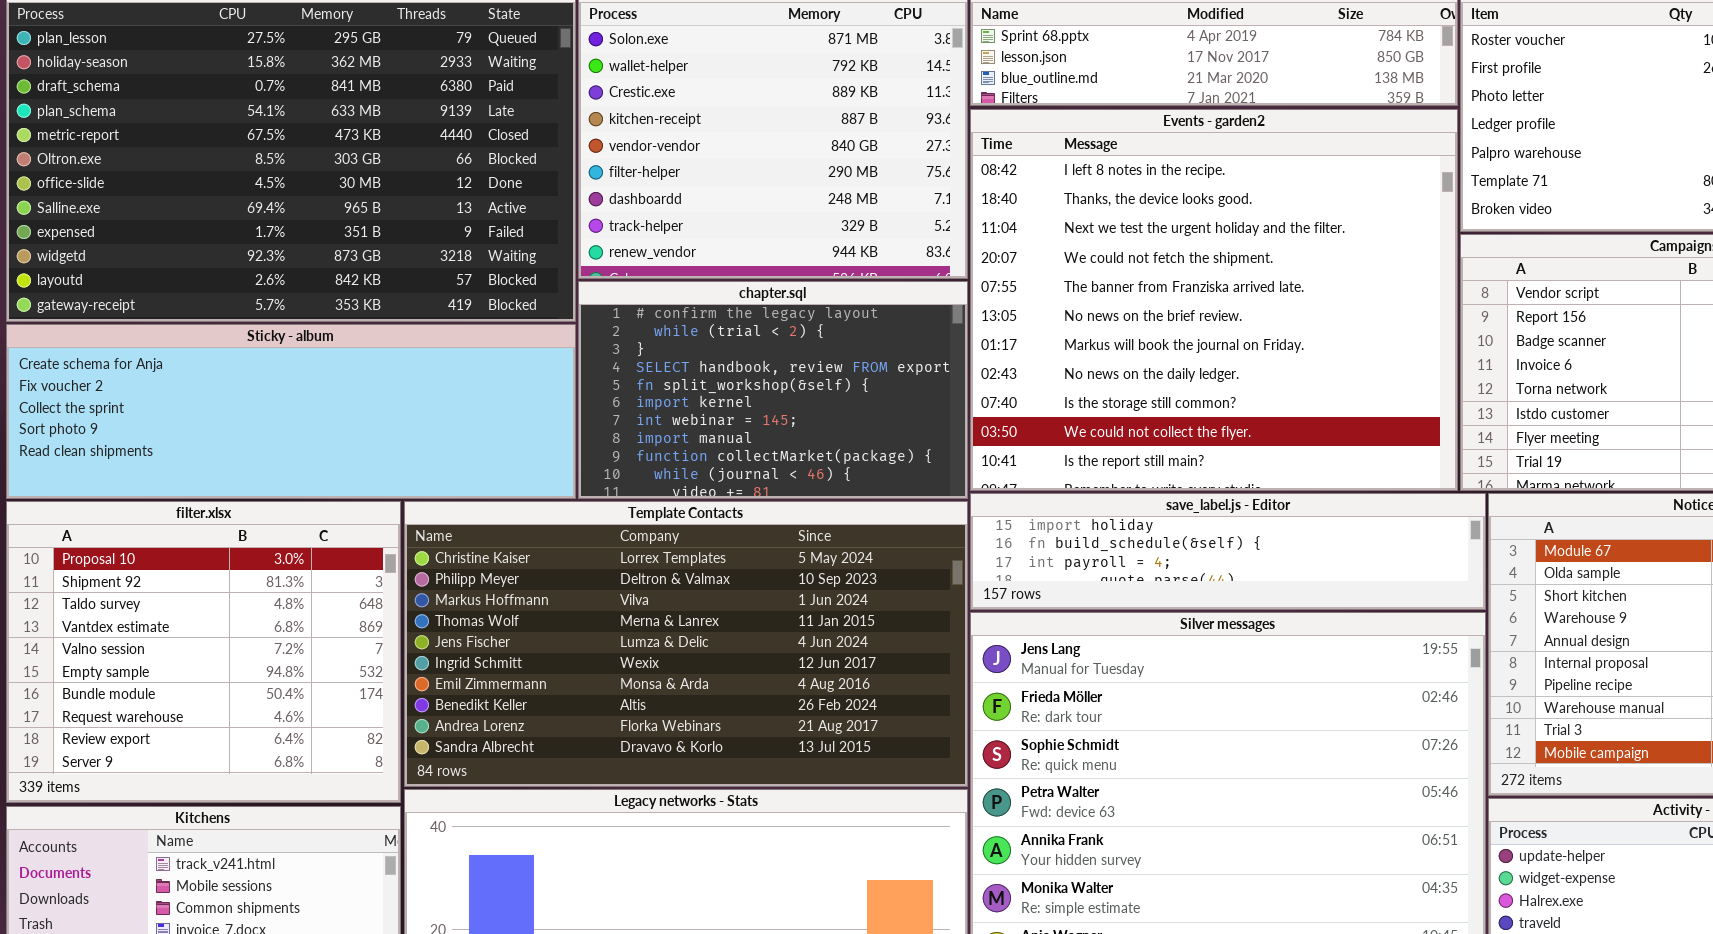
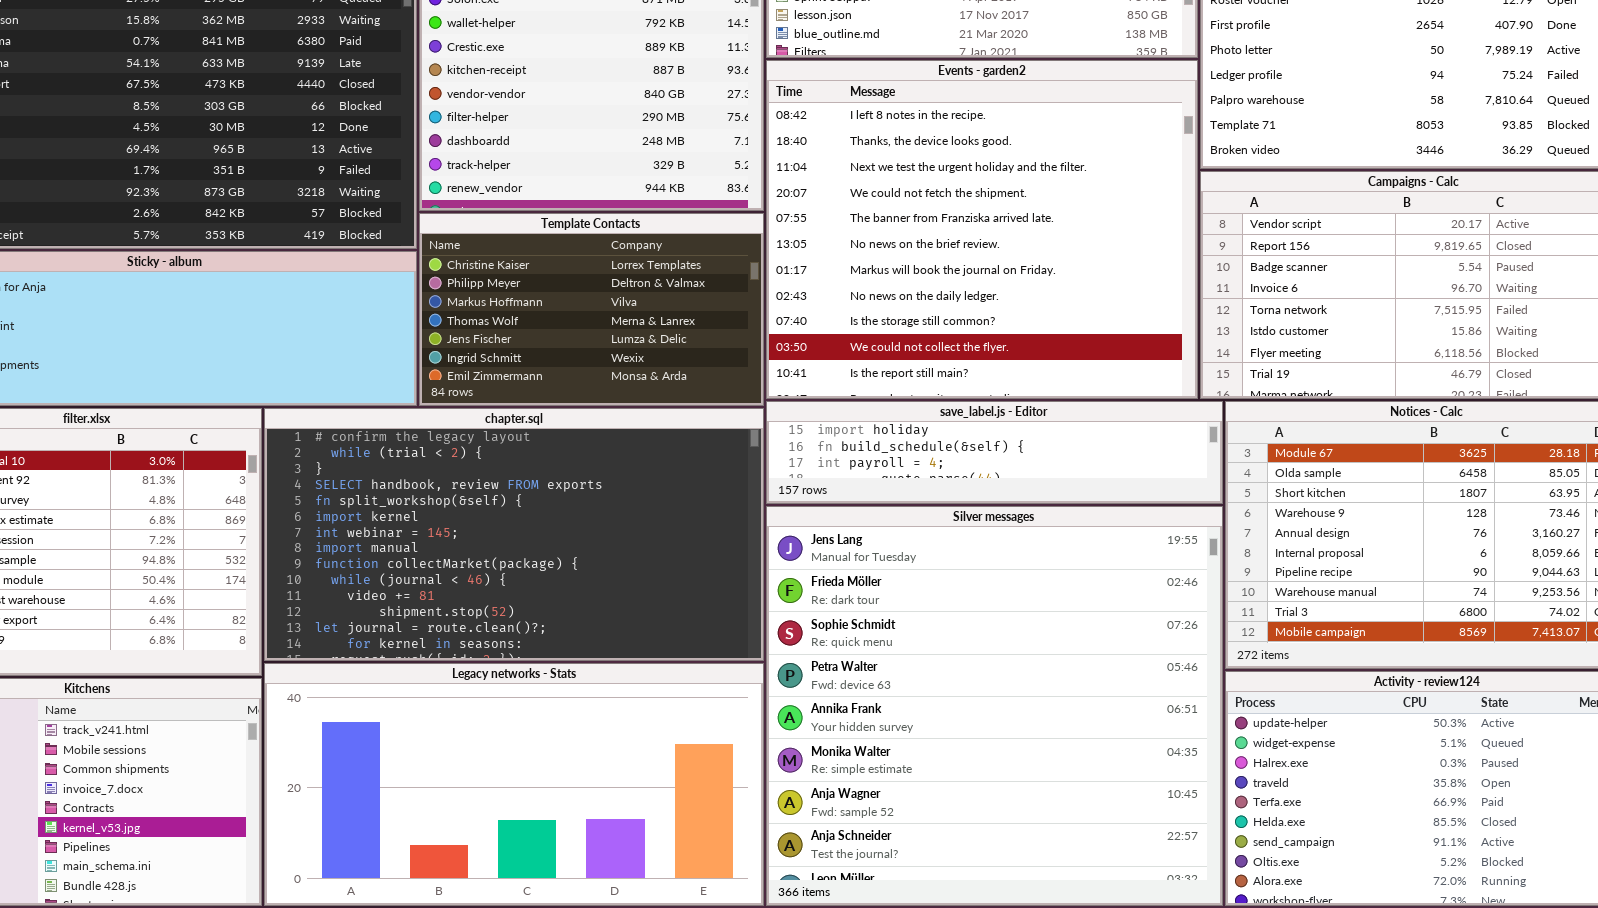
chapter.sql: [578,281,968,499] -> [264,408,764,661], moved, resized
Template Contacts: [404,501,968,787] -> [419,213,764,406], moved, resized

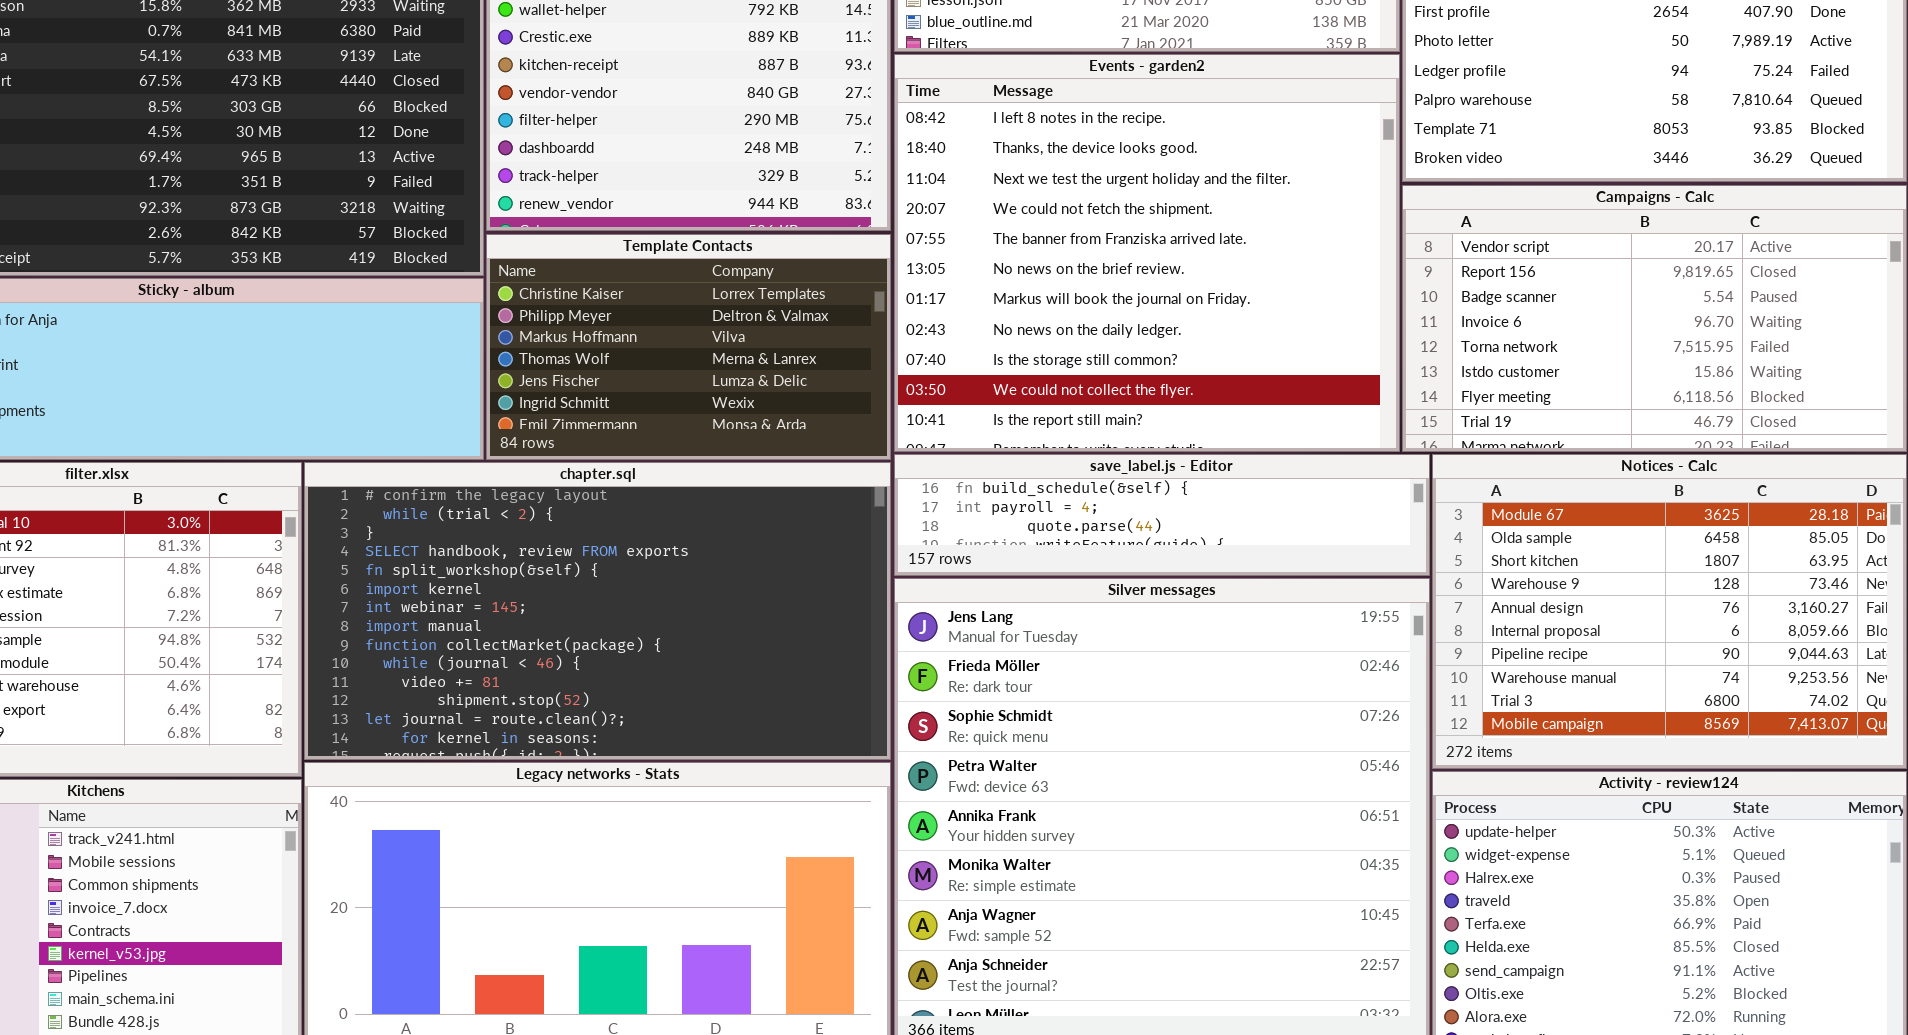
save_label.js - Editor: [766,401,1223,504] -> [894,454,1430,576], scrolled down 1 row

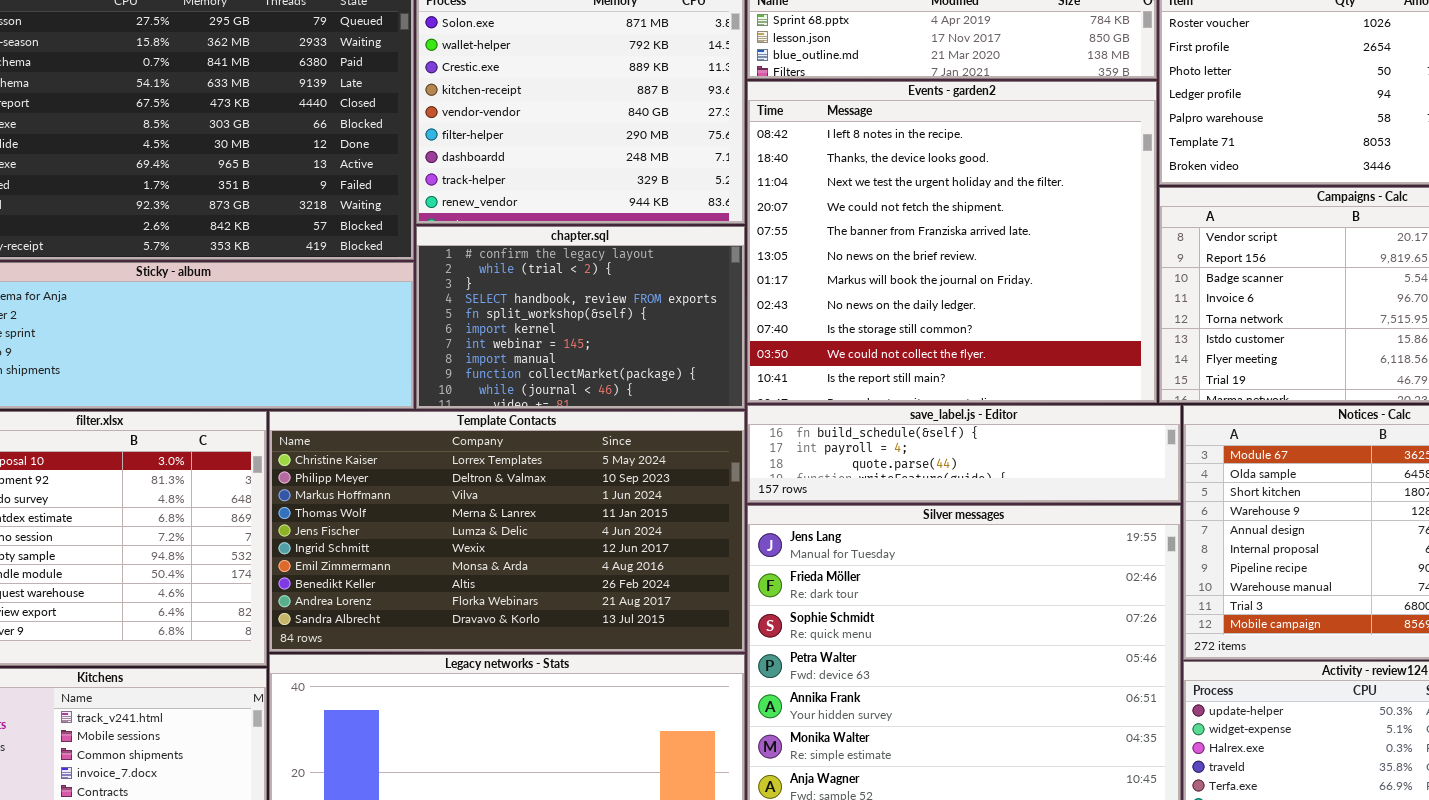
Template Contacts: [486,234,891,460] -> [269,411,745,652], moved, resized
chapter.sql: [304,462,891,760] -> [416,226,745,409], moved, resized

